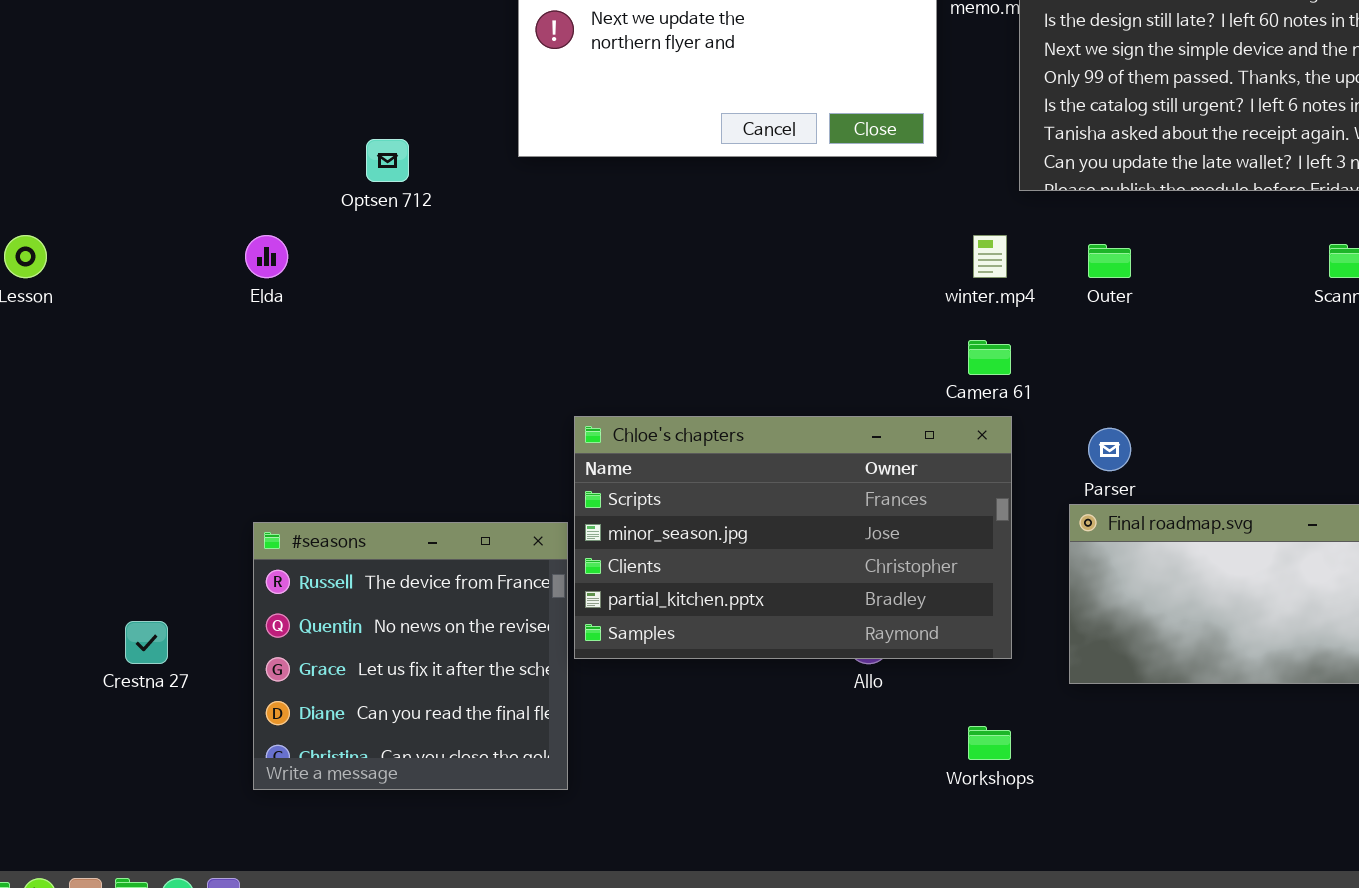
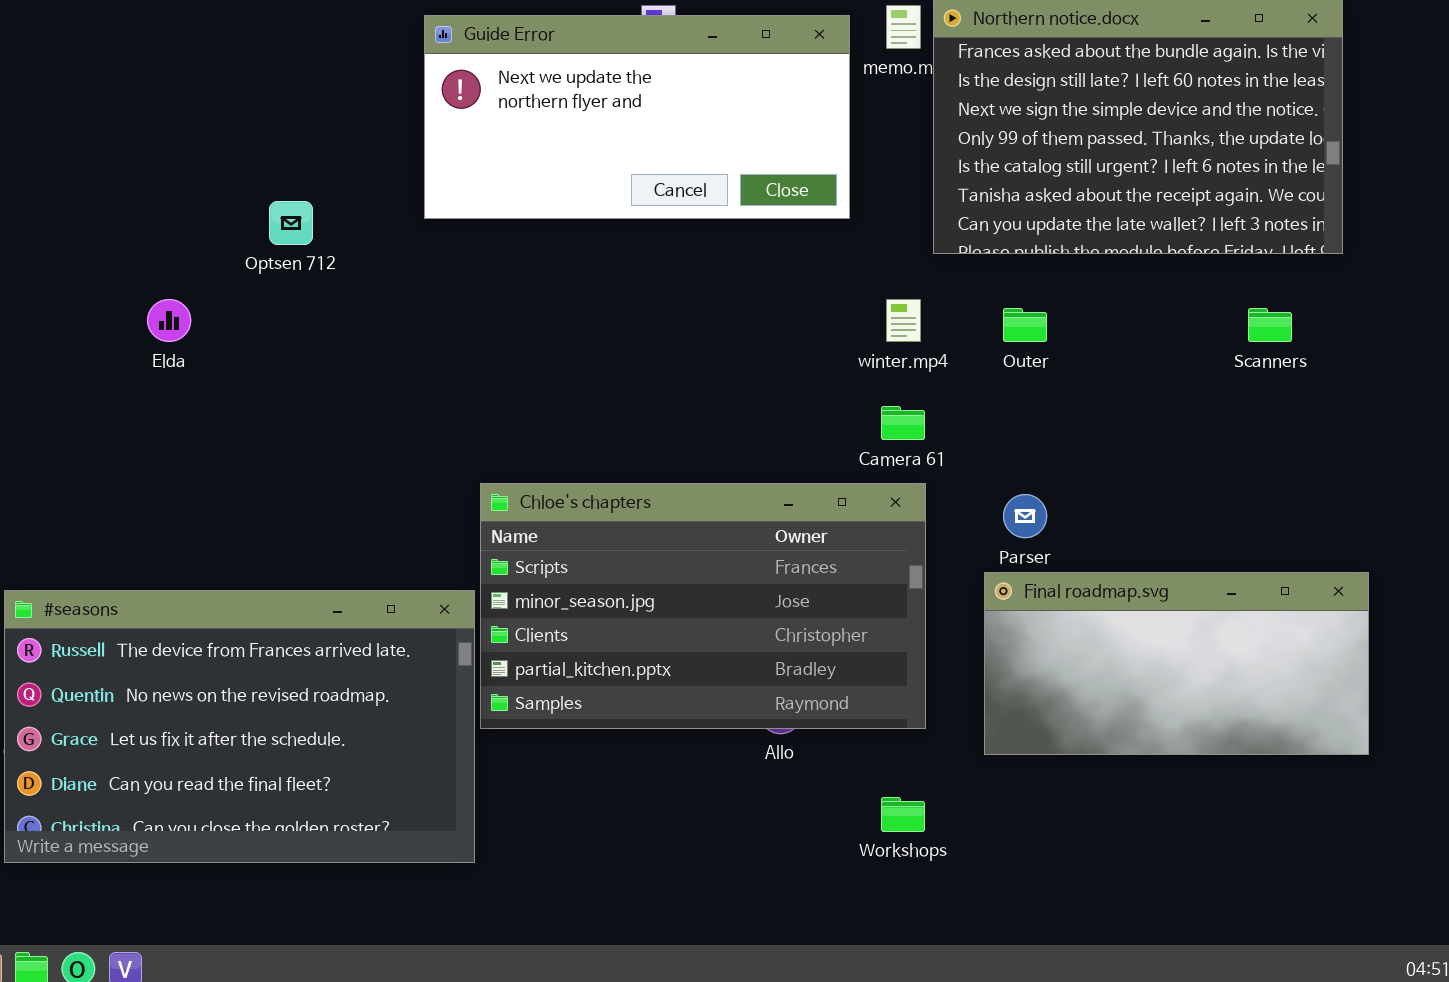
#seasons: [253,522,568,790] -> [4,590,475,863], resized

